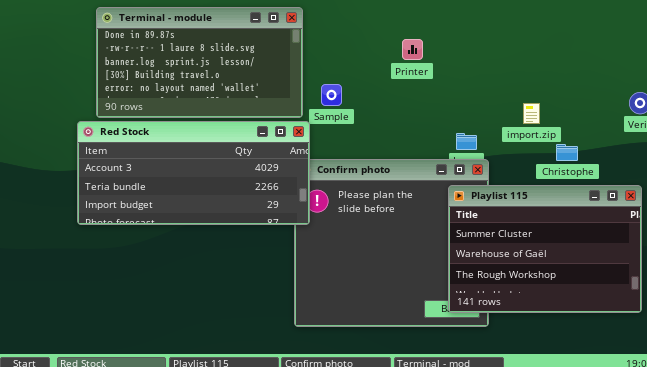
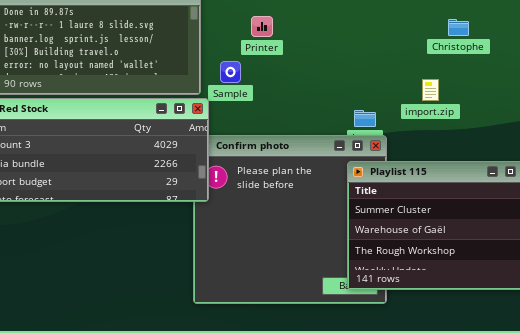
Printer: [402,39,423,60] -> [251,16,273,37], moved
Christophe: [556,144,578,161] -> [448,19,469,36], moved

